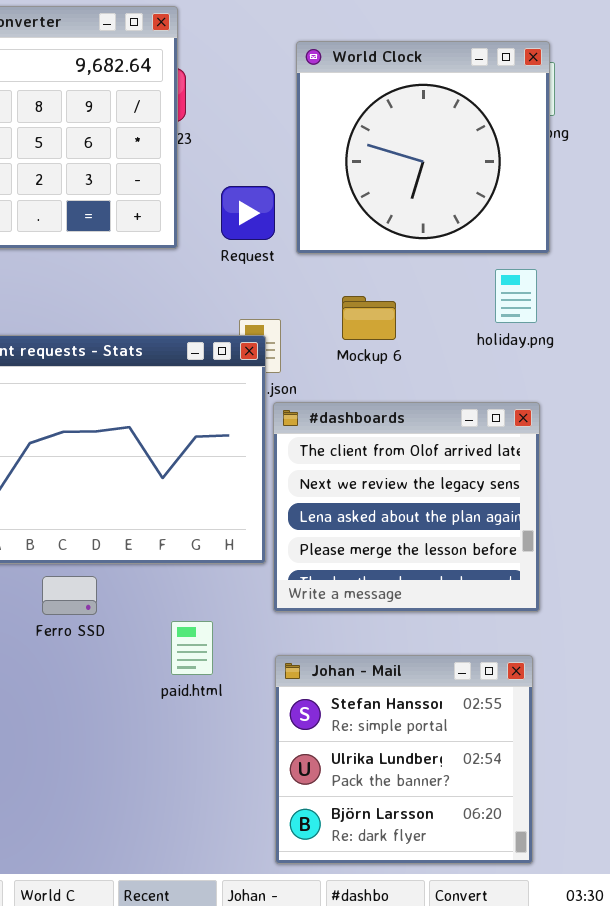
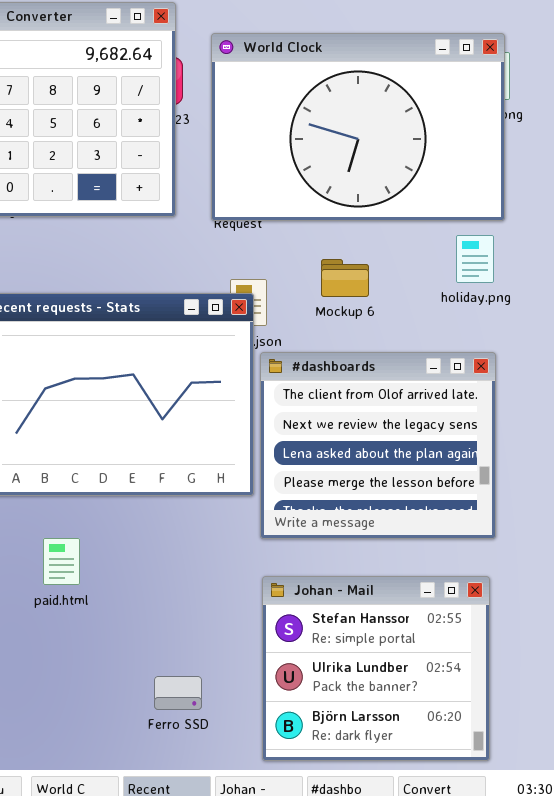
World Clock: [296,41,550,254] -> [211,33,505,221], resized
Ferro SSD: [42,576,97,615] -> [154,676,202,710], moved
paid.html: [171,621,213,675] -> [43,538,80,585], moved

